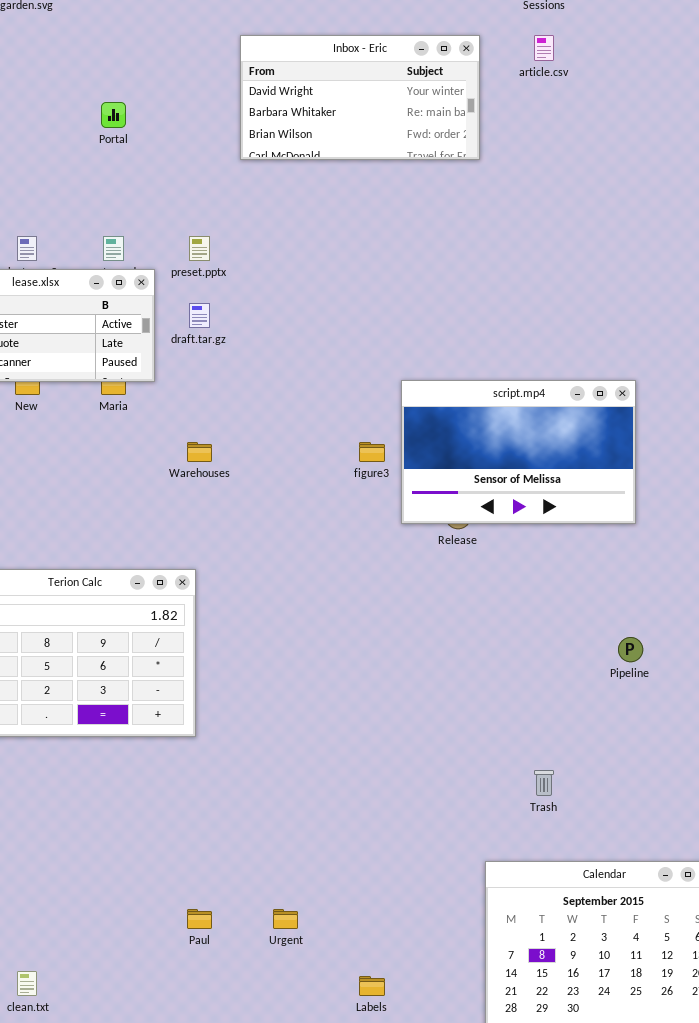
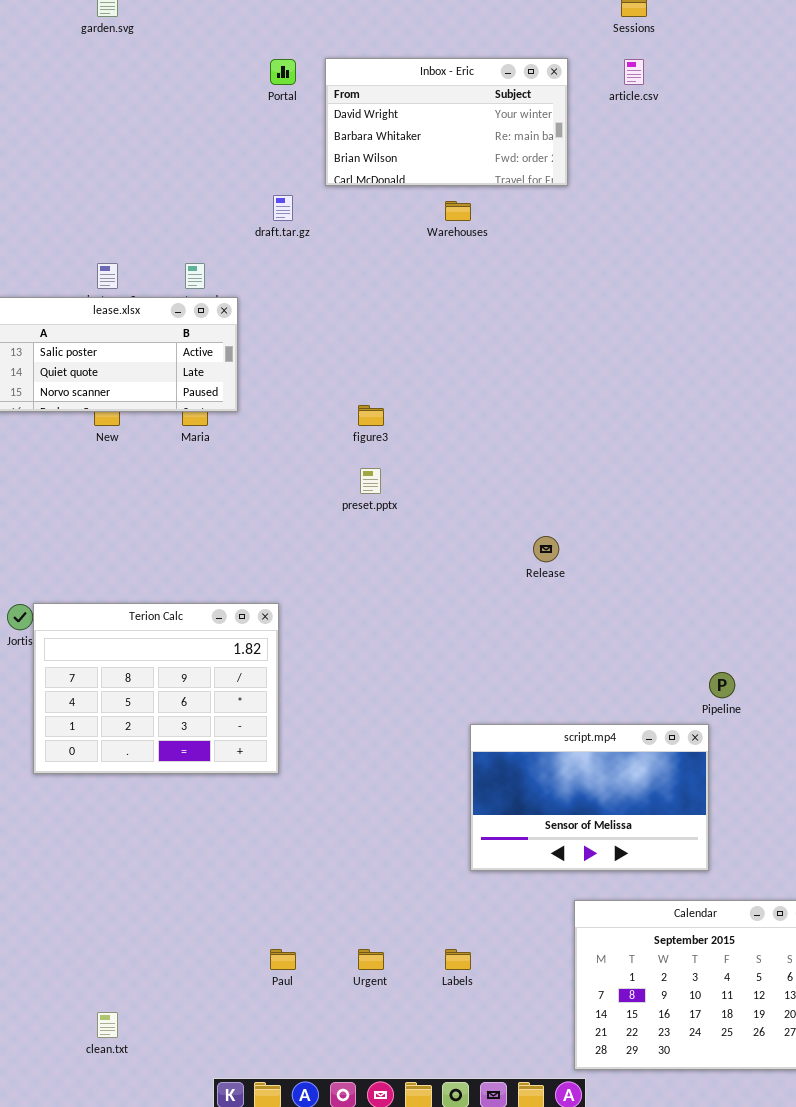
Portal: [101,102,126,128] -> [270,59,296,85], moved
preset.pptx: [189,236,210,261] -> [360,468,381,494], moved
draft.tar.gz: [189,303,210,328] -> [273,195,293,221], moved
script.mp4: [401,380,636,524] -> [470,724,709,871], moved
Warehouses: [187,442,212,462] -> [445,201,471,221], moved
figure3: [359,442,385,462] -> [358,405,384,426], moved
Labels: [359,976,385,996] -> [445,949,471,970], moved

